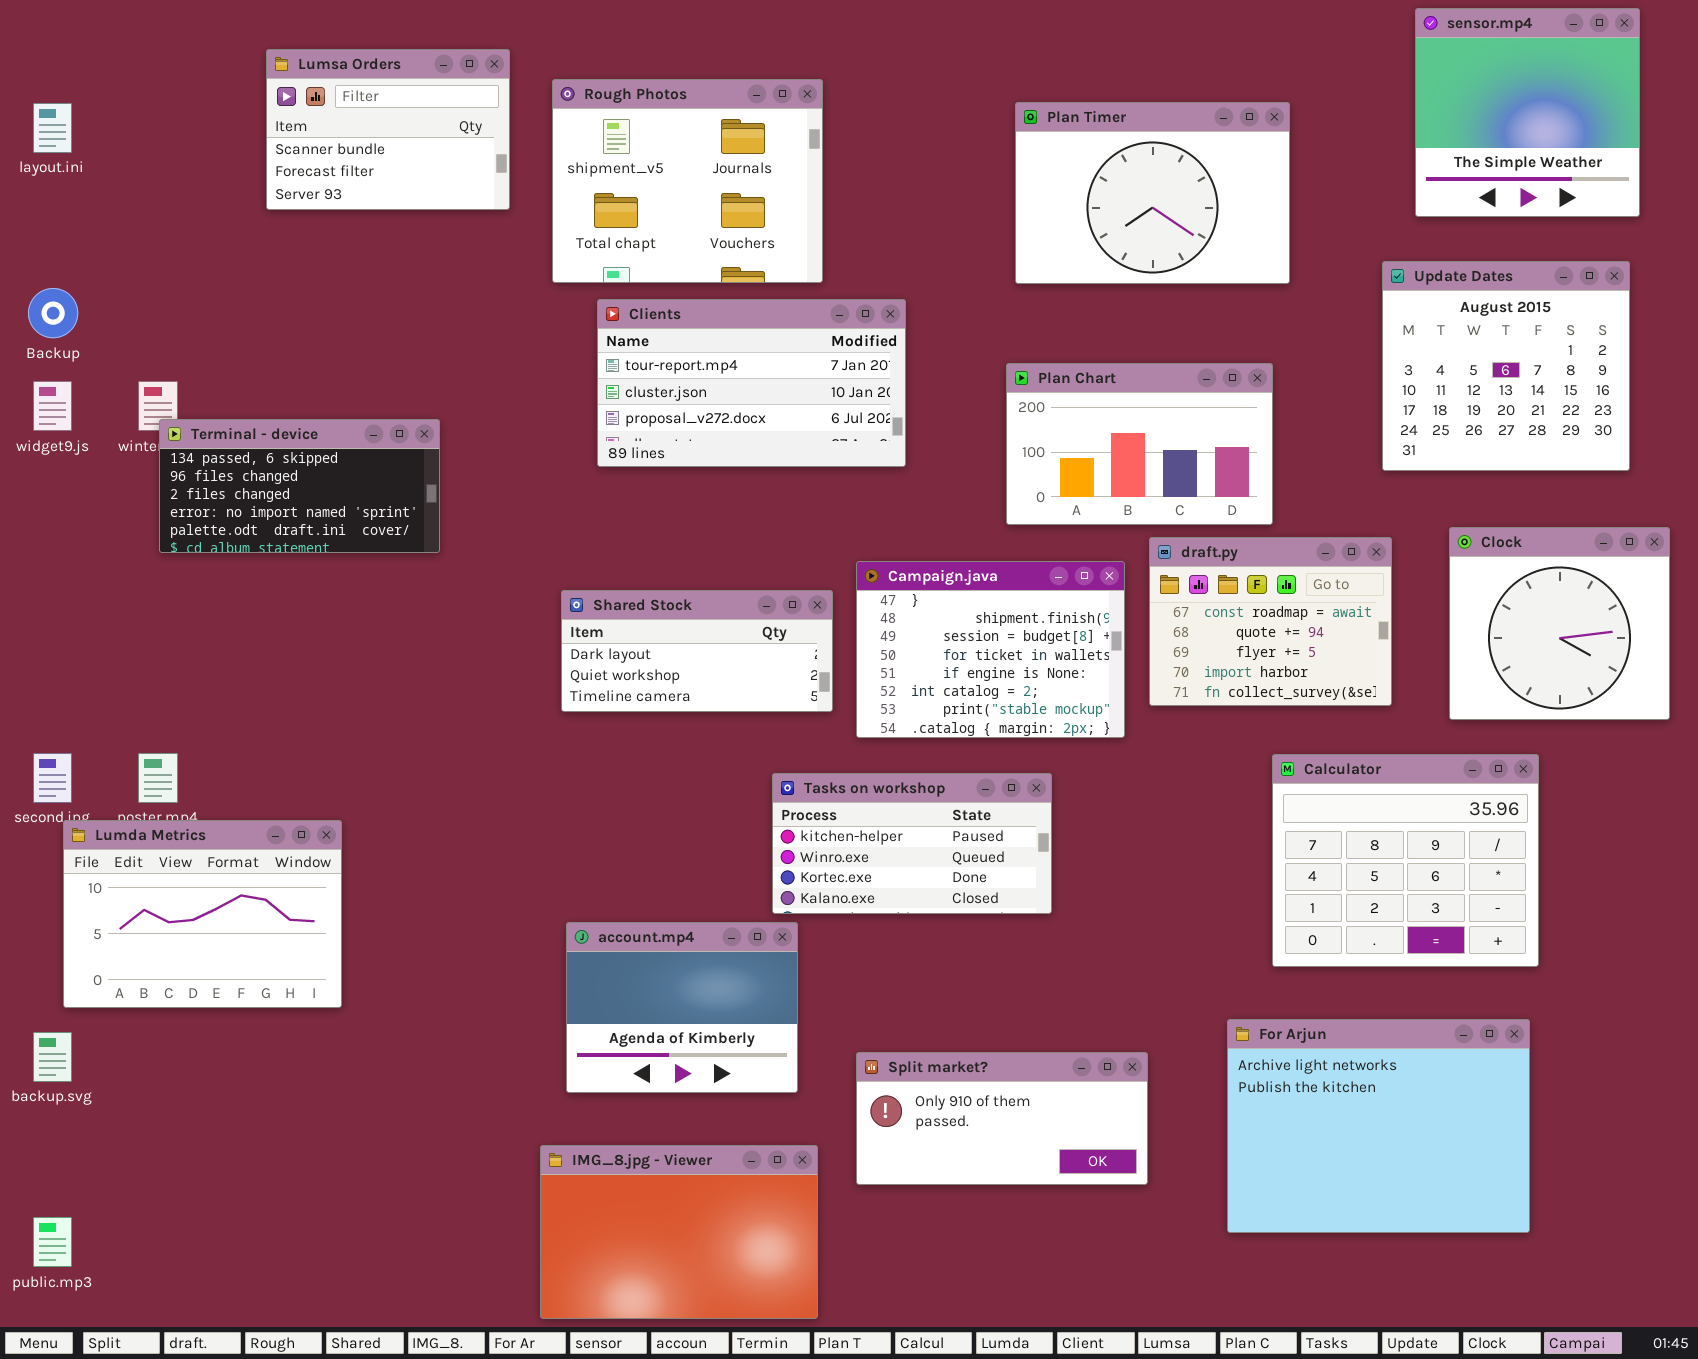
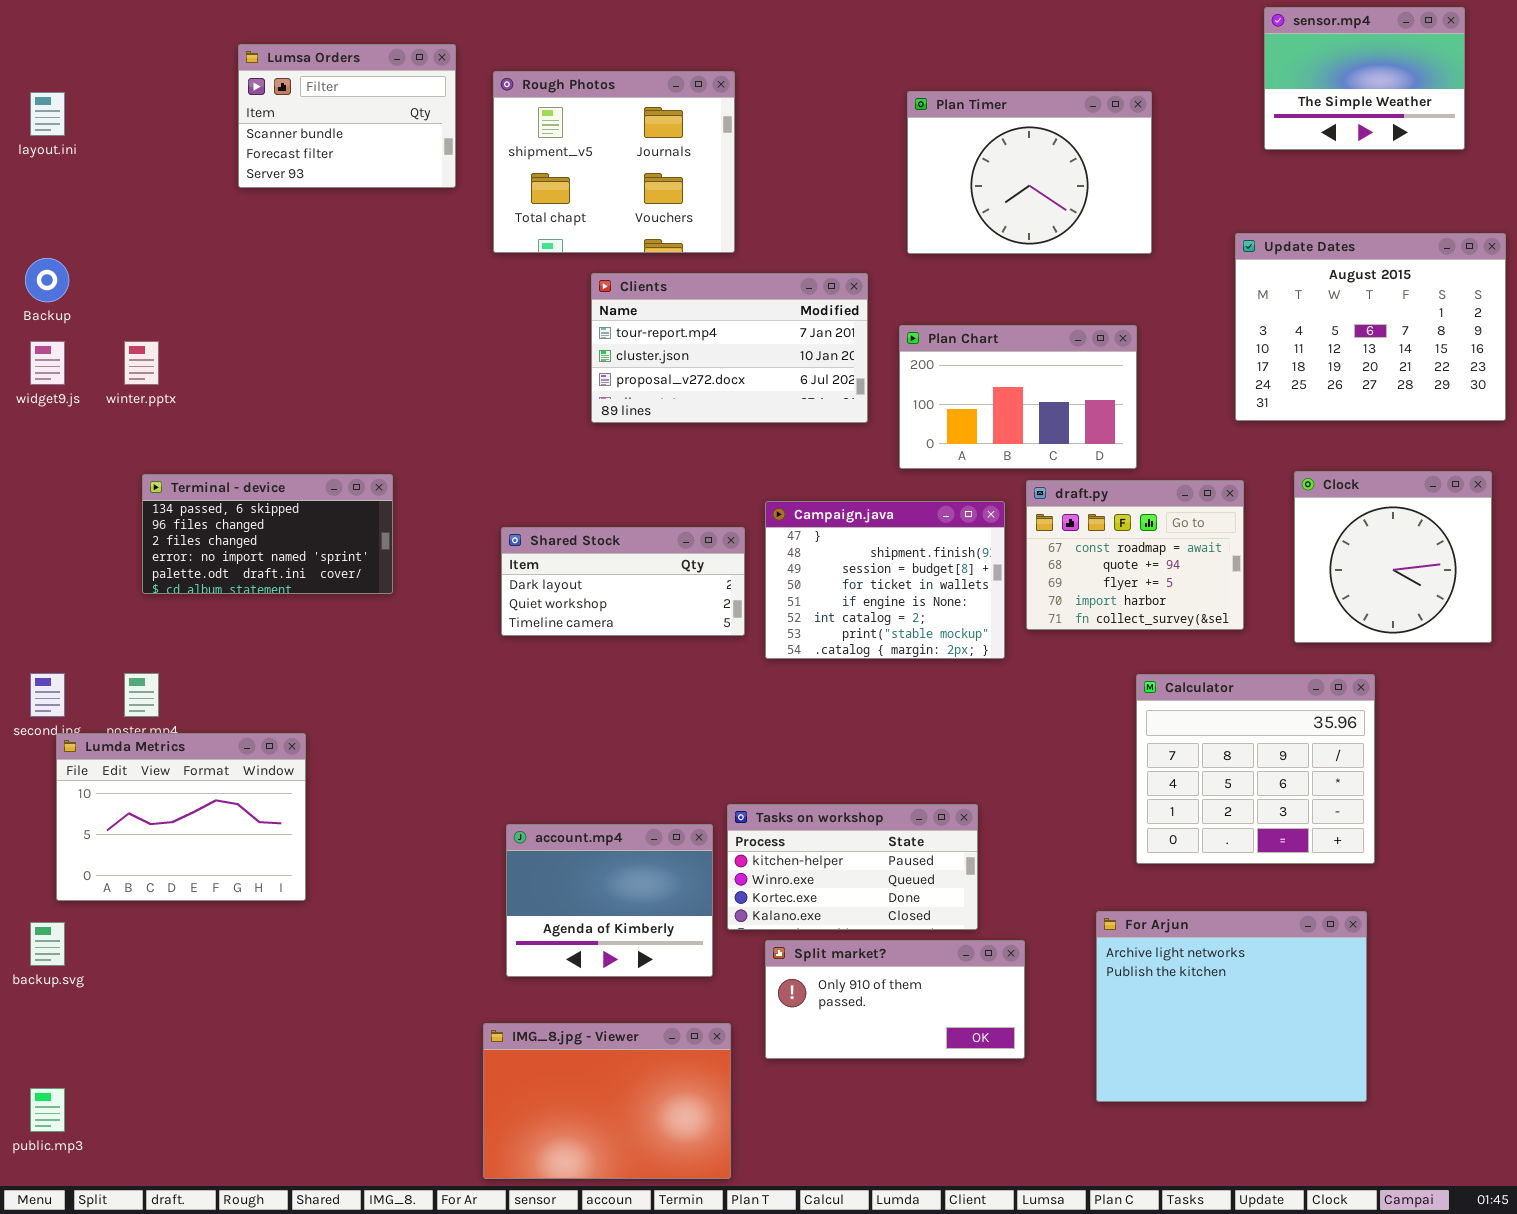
sensor.mp4: [1415,8,1640,217] -> [1264,7,1465,150], resized
Update Dates: [1382,261,1630,471] -> [1235,233,1506,421], resized
Clients: [597,299,906,467] -> [591,273,868,423], moved
Terminal - device: [159,419,440,553] -> [142,474,393,594], moved
Tasks on workshop: [772,773,1052,914] -> [727,804,978,930], moved

